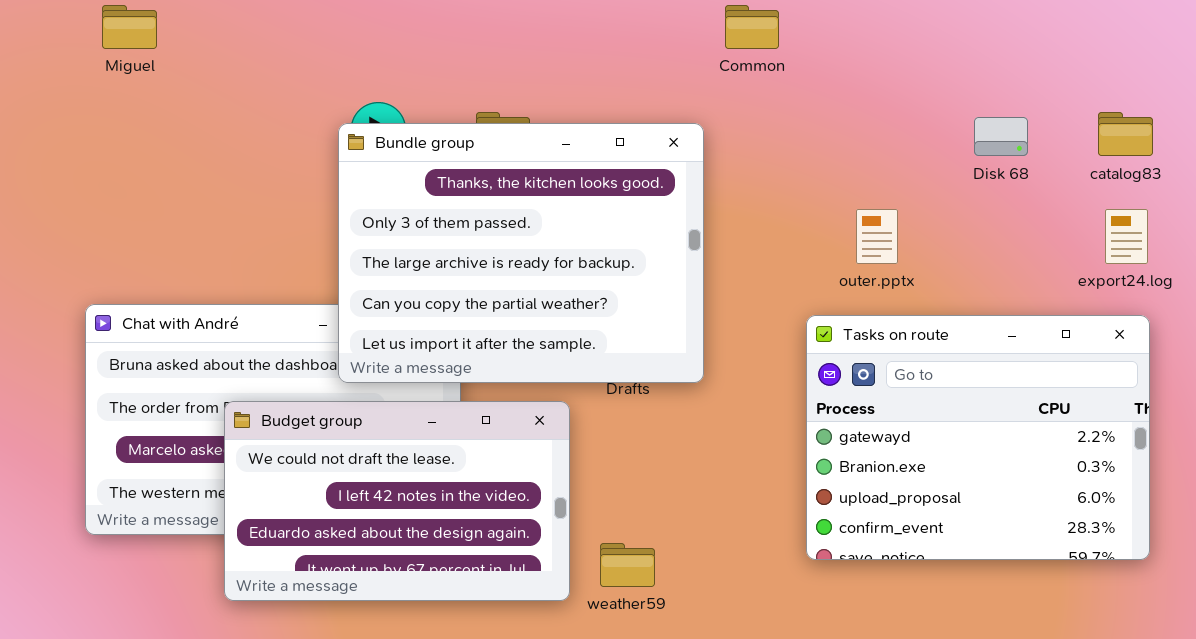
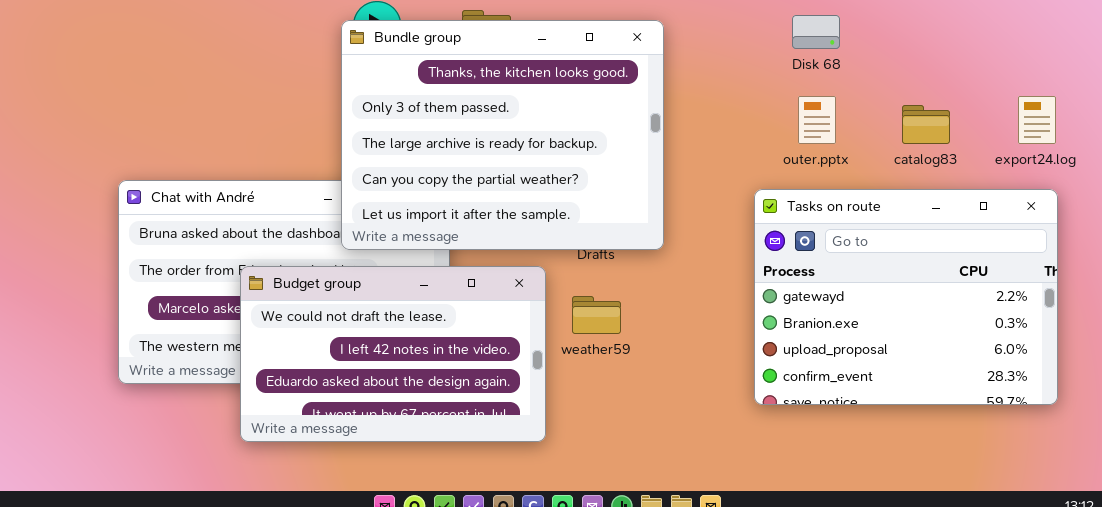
catalog83: [1098,112,1153,156] -> [902,105,950,144], moved
Disk 68: [974,117,1028,156] -> [792,15,840,49], moved
weather59: [600,543,655,587] -> [572,296,621,334], moved

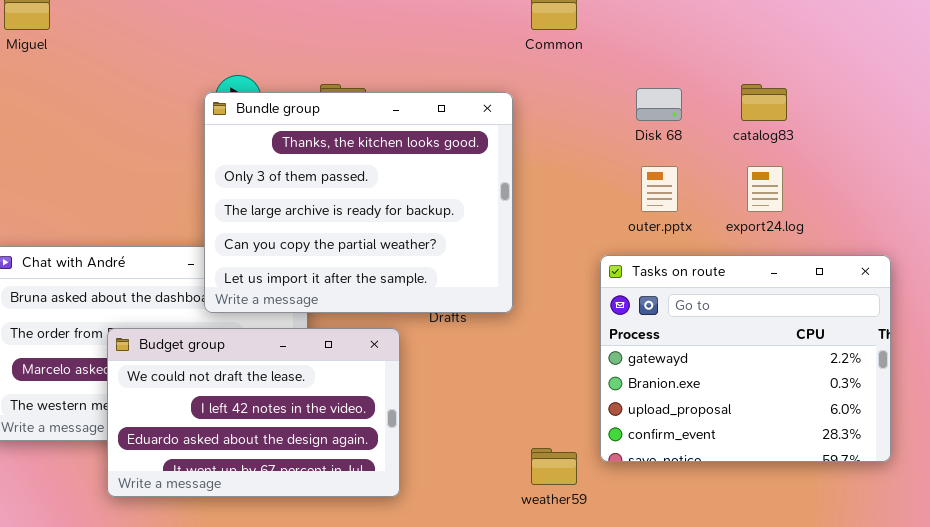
export24.log: [1018,96,1056,144] -> [747,166,783,212], moved
catalog83: [902,105,950,144] -> [741,84,787,121], moved
weather59: [572,296,621,334] -> [531,448,577,485], moved

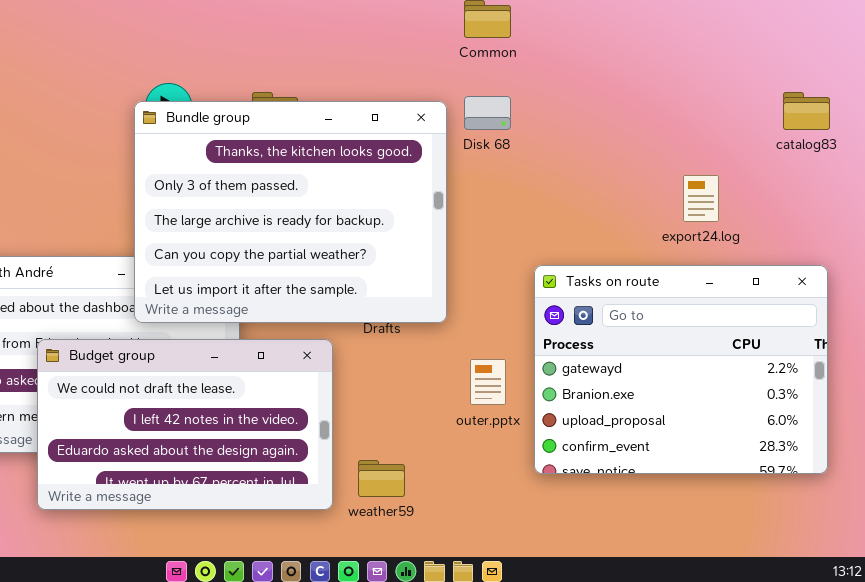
catalog83: [741,84,787,121] -> [783,92,830,130], moved
Disk 68: [636,88,682,121] -> [464,96,511,130], moved
outer.pptx: [641,166,678,212] -> [470,359,506,405], moved
weather59: [531,448,577,485] -> [358,460,405,497], moved

